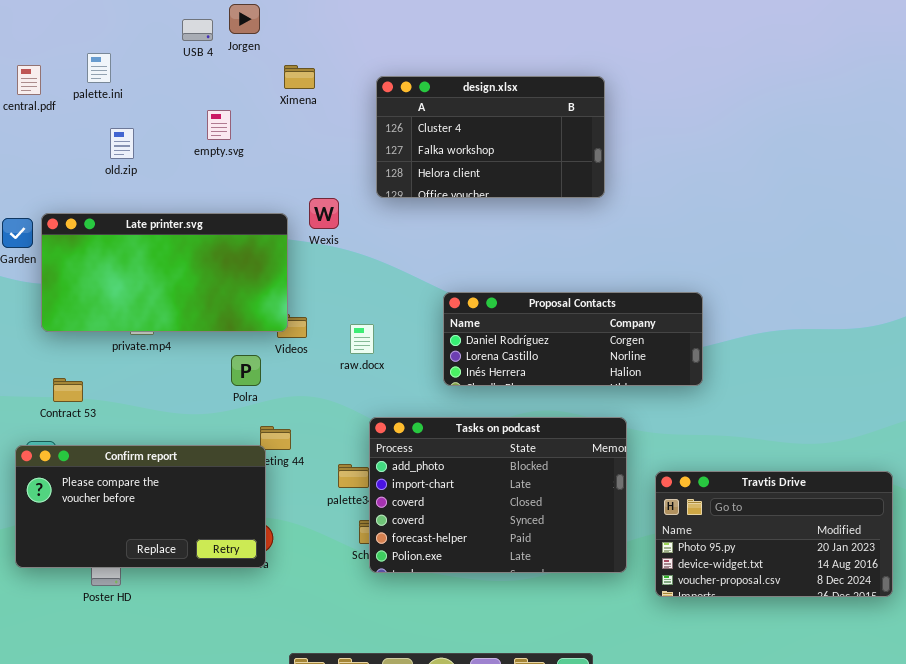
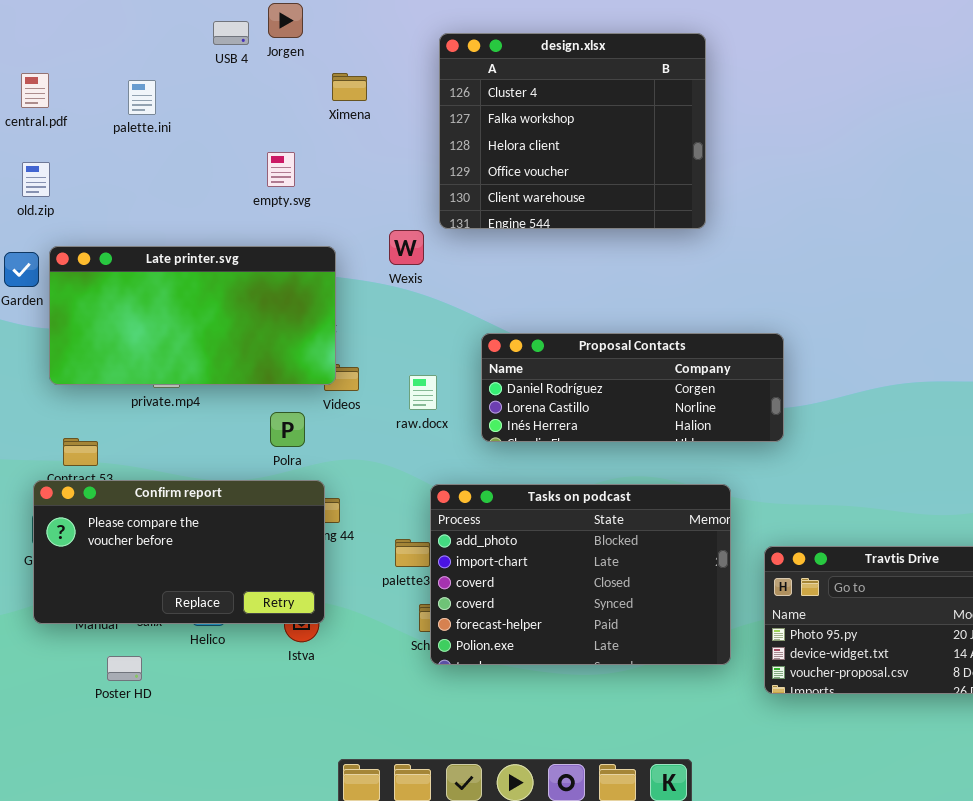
palette.ini: [87,53,111,83] -> [128,80,156,115], moved
design.xlsx: [376,76,605,198] -> [439,33,706,229], resized
empty.svg: [207,110,231,140] -> [267,152,295,187], moved
old.zip: [110,128,134,159] -> [22,162,50,197], moved
Wexis: [309,198,339,229] -> [389,230,424,265], moved
Proposal Contacts: [443,292,703,386] -> [481,333,784,442], moved
Confirm report: [15,445,266,568] -> [33,480,325,624], moved

